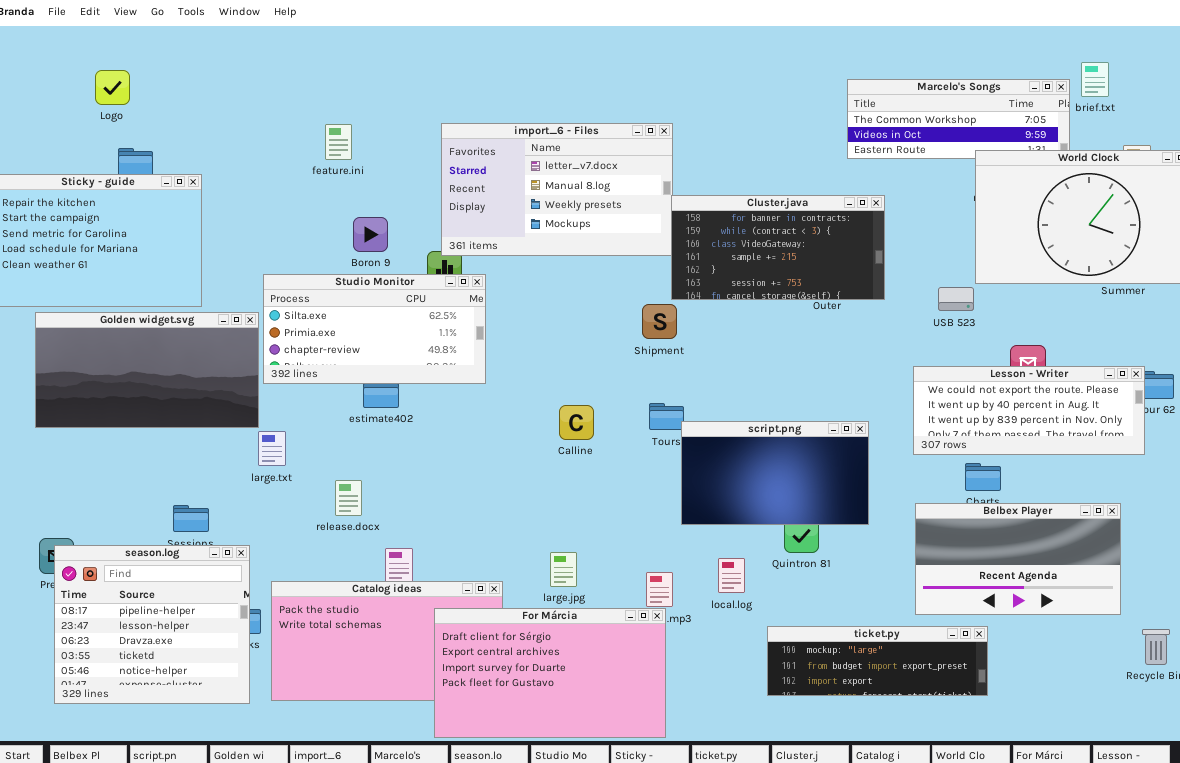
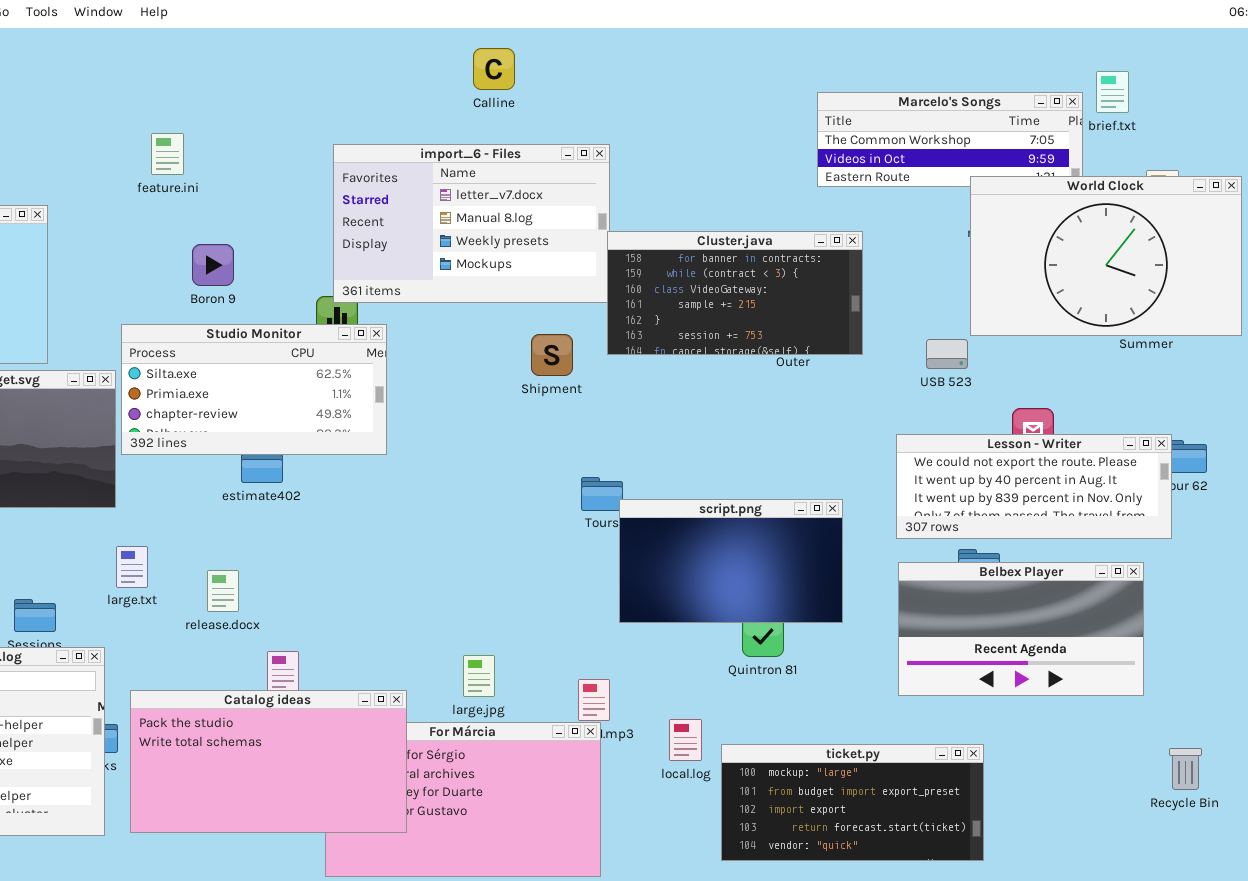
feature.ini: [325,124,352,160] -> [151,133,184,175], moved
Boron 9: [353,217,388,252] -> [192,244,234,286], moved
Shipment: [642,304,677,339] -> [531,334,573,376], moved
Calline: [559,405,594,440] -> [473,48,515,90], moved
large.txt: [258,431,286,466] -> [116,546,148,588], moved
Belbex Player: [915,503,1121,615] -> [898,562,1144,696], moved
local.log: [718,558,745,593] -> [669,719,702,761], moved
Catalog ideas: [271,581,503,701] -> [130,690,407,833], raised
ticket.py: [767,626,988,696] -> [721,744,984,861], resized

